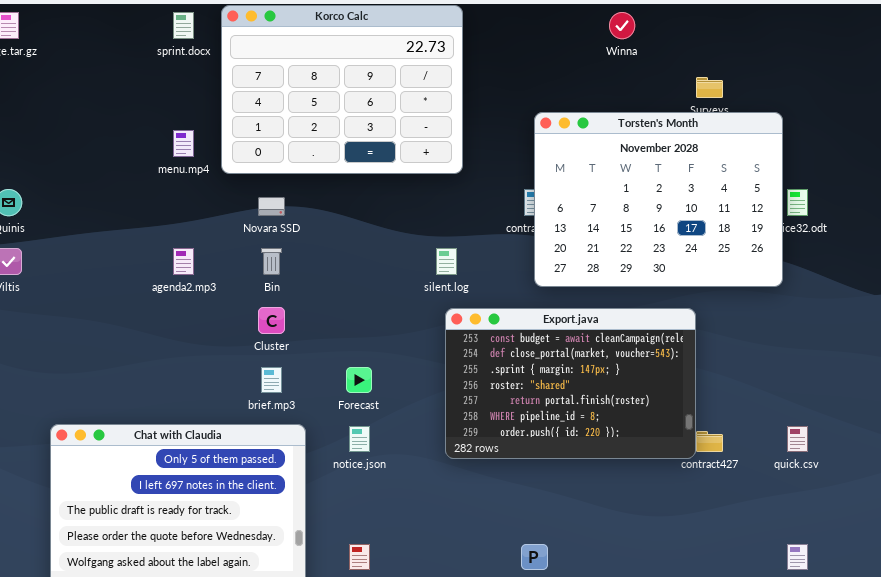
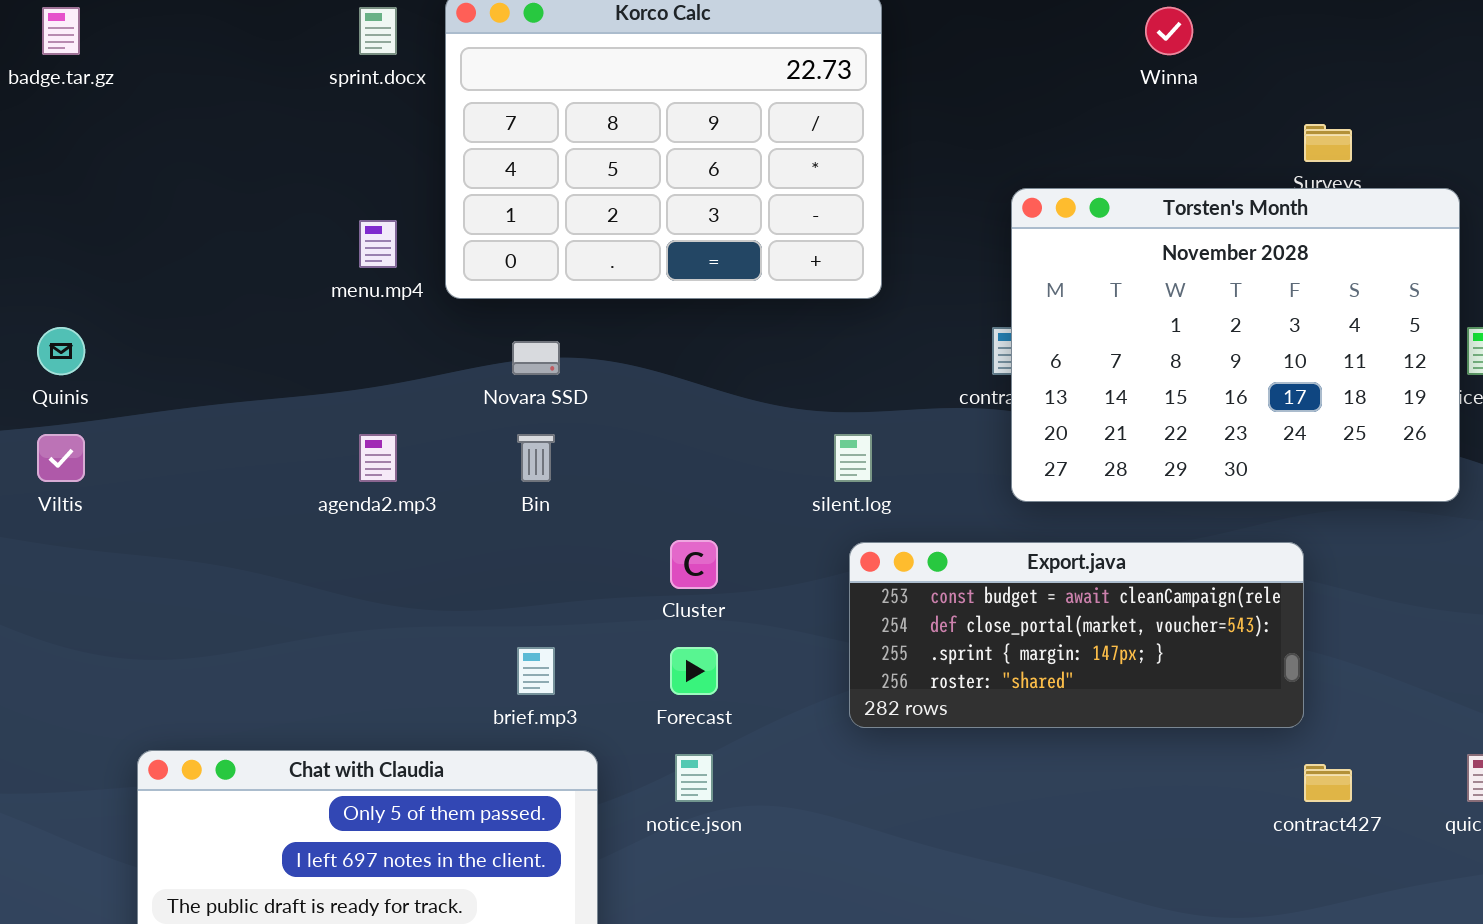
Cluster: [258,307,285,334] -> [670,540,718,589], moved
Export.java: [445,308,696,459] -> [849,542,1304,728], resized

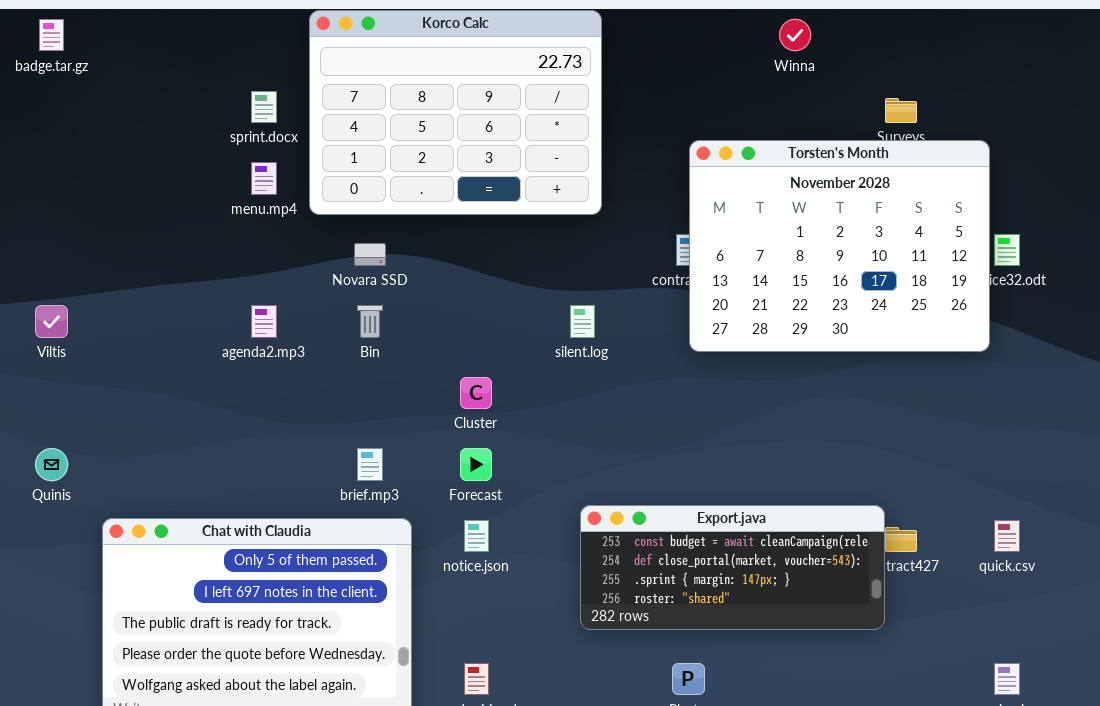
sprint.docx: [359,7,397,55] -> [251,91,277,123], moved
Quinis: [37,327,85,375] -> [35,448,68,481], moved
Export.java: [849,542,1304,728] -> [580,505,885,630], moved

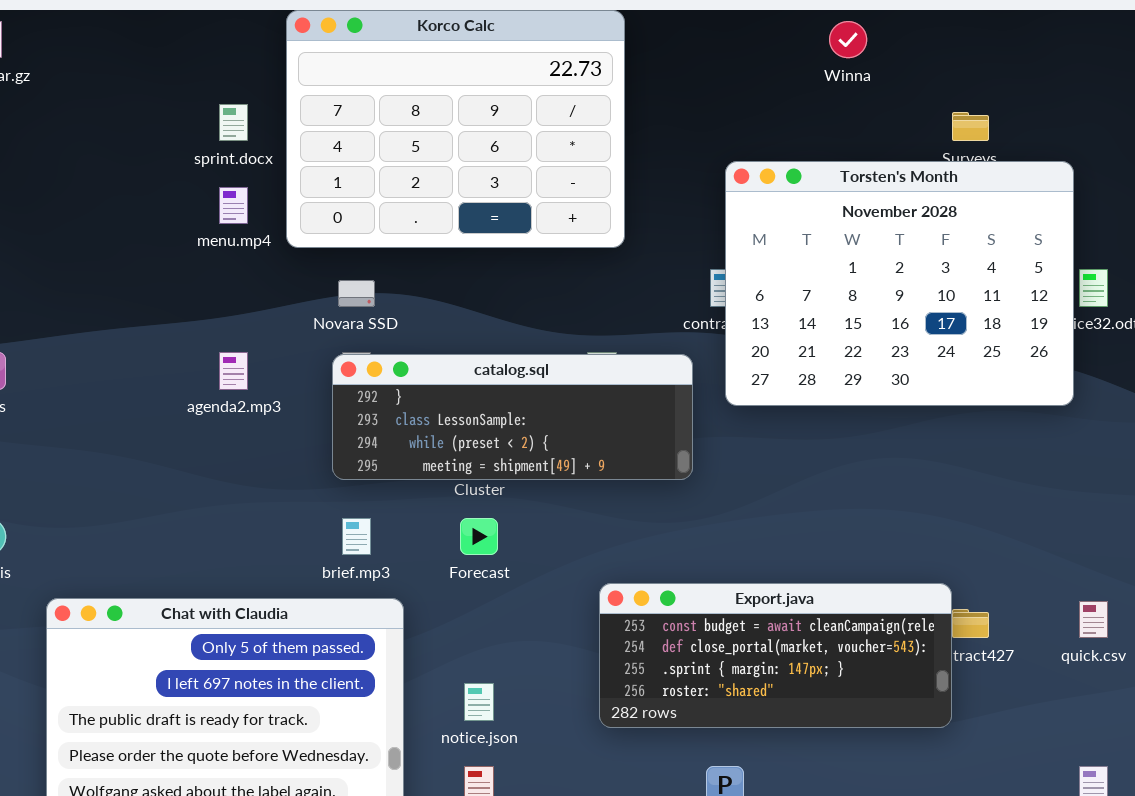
catalog.sql: none -> [332,354,693,480], opened
notice.json: [464,520,489,552] -> [464,683,494,721], moved

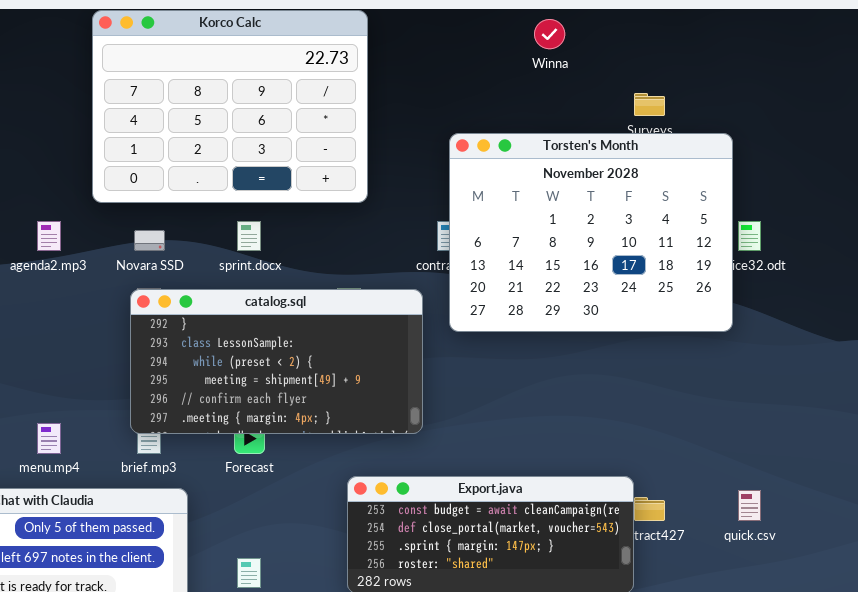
sprint.docx: [219,104,248,141] -> [237,221,261,251], moved
menu.mp4: [219,187,248,224] -> [37,423,61,454], moved
agenda2.mp3: [219,352,248,390] -> [37,221,61,251], moved
catalog.sql: [332,354,693,480] -> [130,289,423,434], resized

